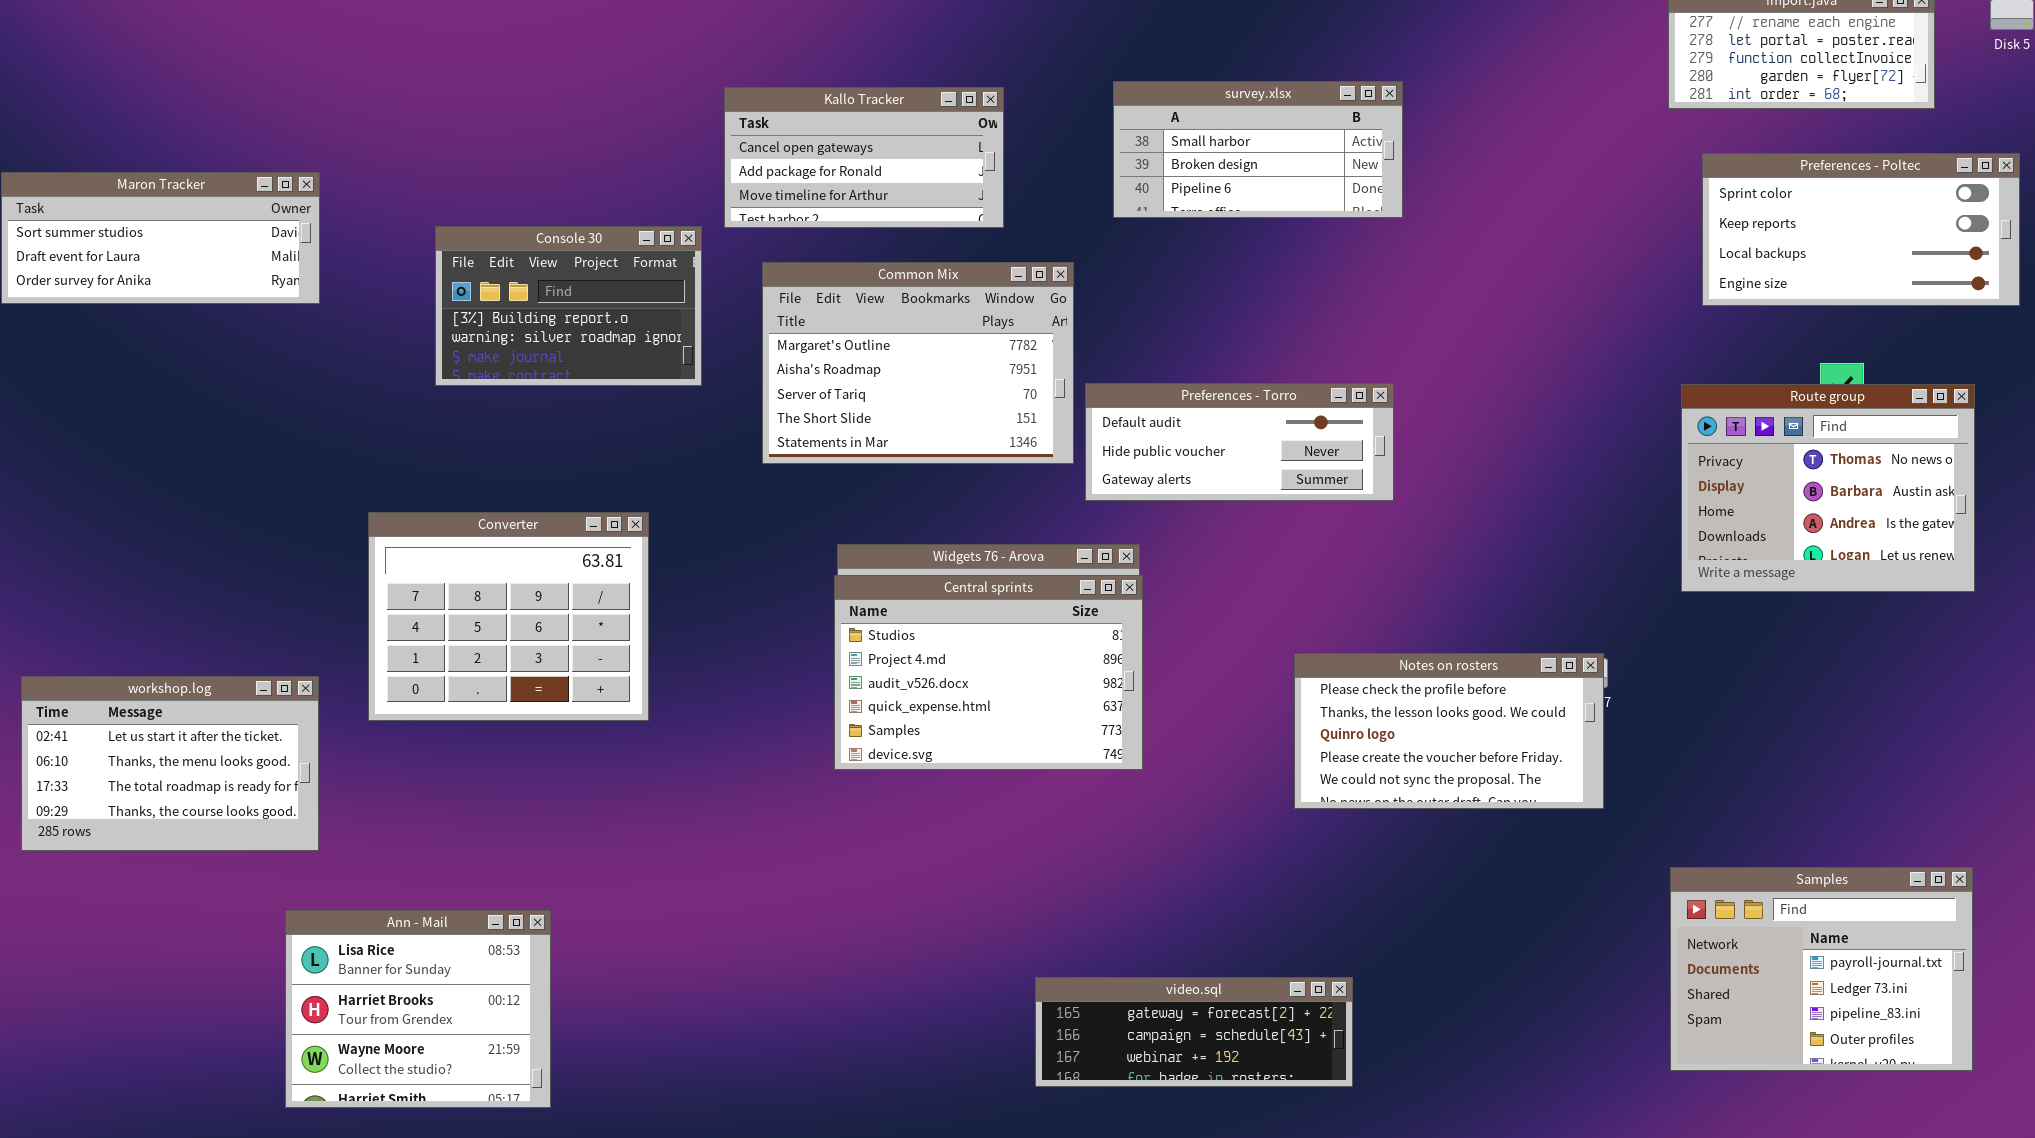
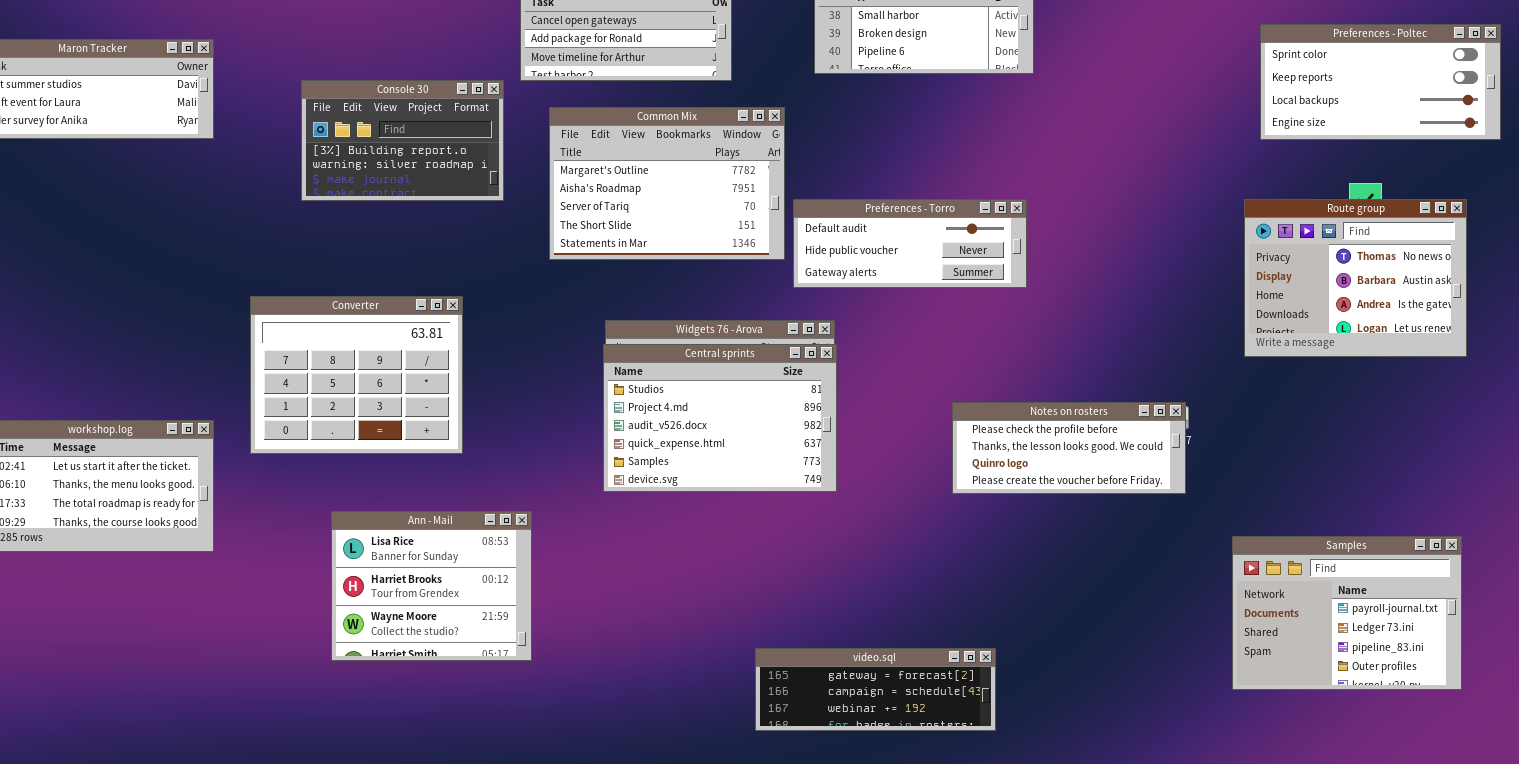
Notes on rosters: [1294,653,1604,809] -> [952,402,1186,494], resized
Samples: [1670,867,1973,1071] -> [1232,536,1462,690], moved
Ann - Mail: [285,910,551,1108] -> [331,511,532,661], moved

